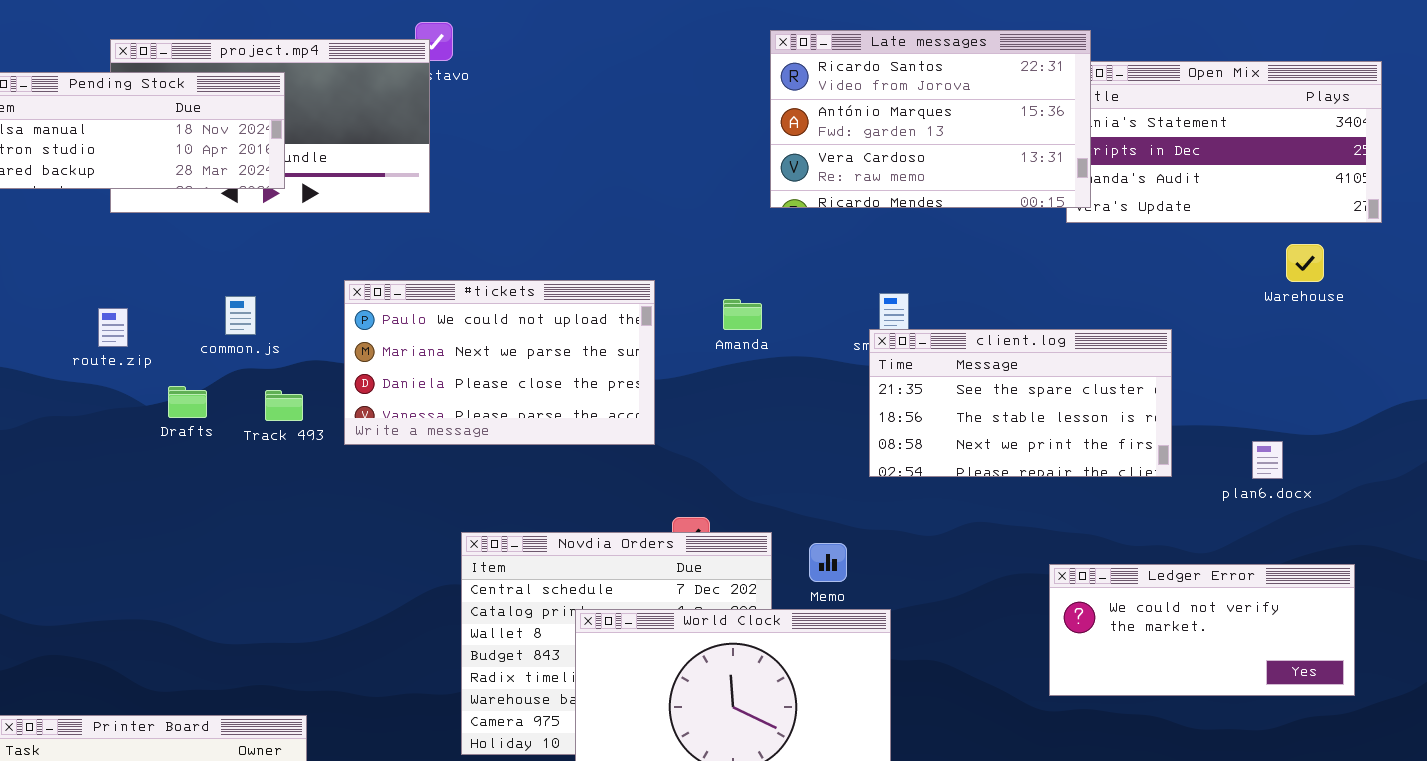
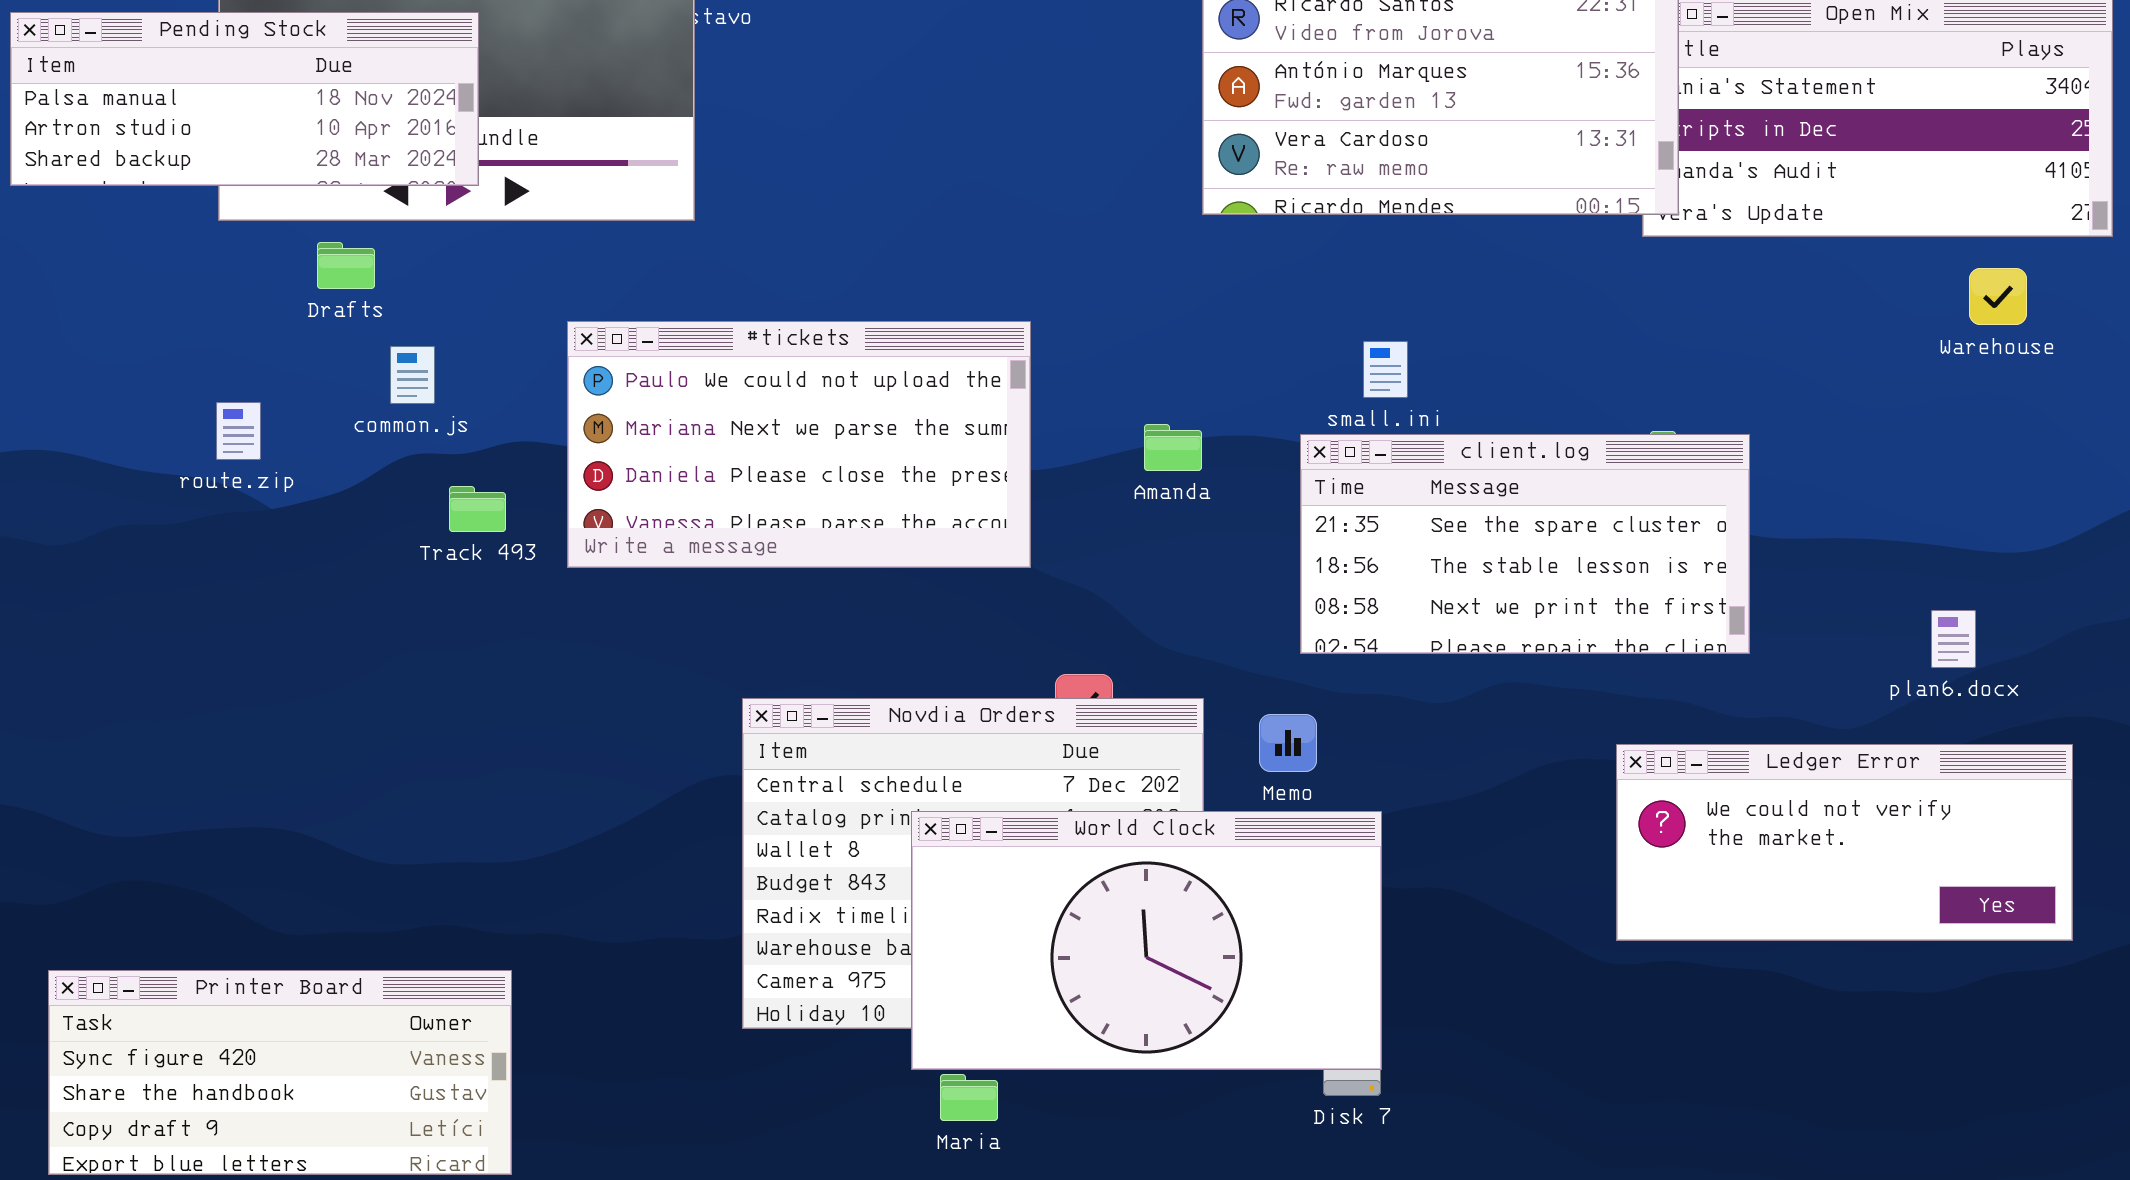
Amanda: [723,299,762,330] -> [1144,424,1202,471], moved
route.zip: [98,308,128,347] -> [216,402,261,460], moved
client.log: [869,329,1172,477] -> [1300,434,1750,654], moved
Drafts: [168,386,207,418] -> [317,242,375,289], moved
plan6.docx: [1252,441,1283,479] -> [1931,610,1976,668], moved

